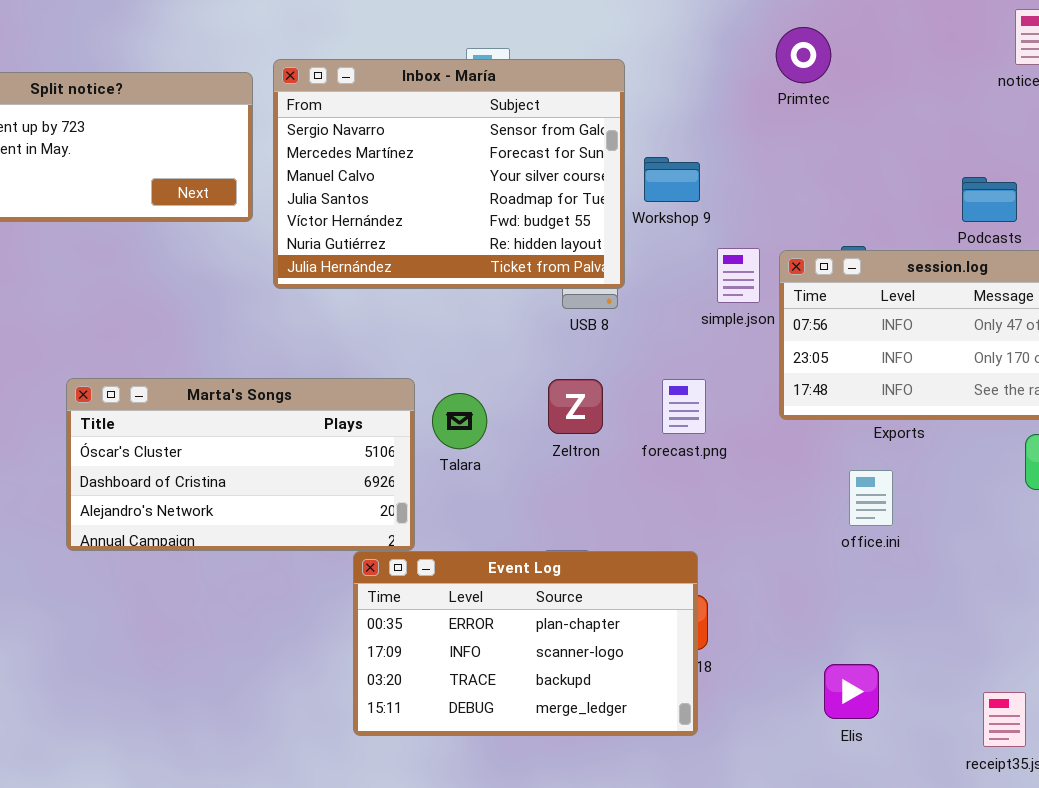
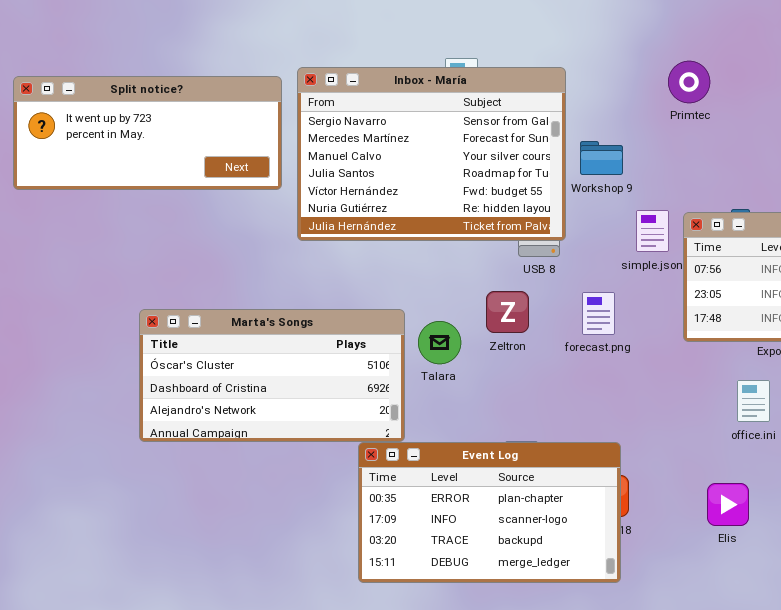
Primtec: [776,27,831,83] -> [668,61,710,103], moved
Zeltron: [548,379,603,434] -> [486,291,529,333], moved
forecast.png: [662,379,706,434] -> [582,292,615,335], moved
Elis: [824,664,879,719] -> [707,483,749,526], moved

